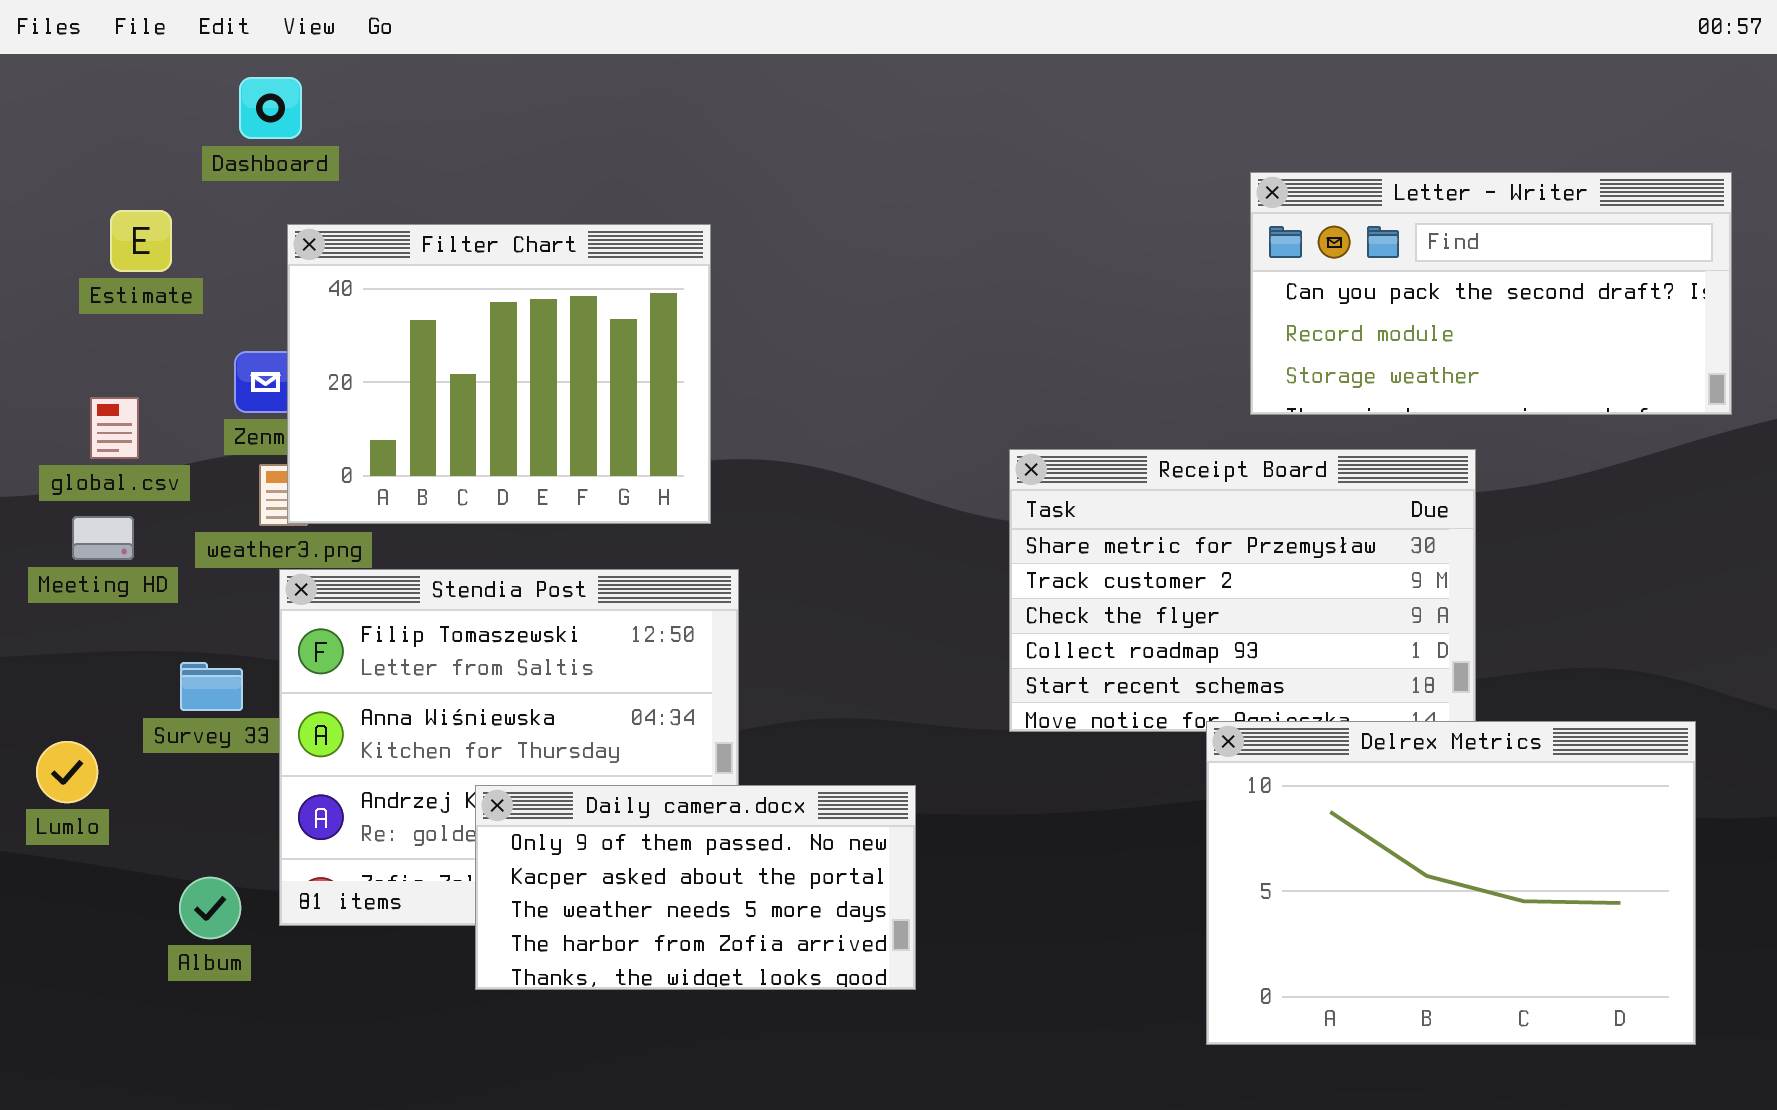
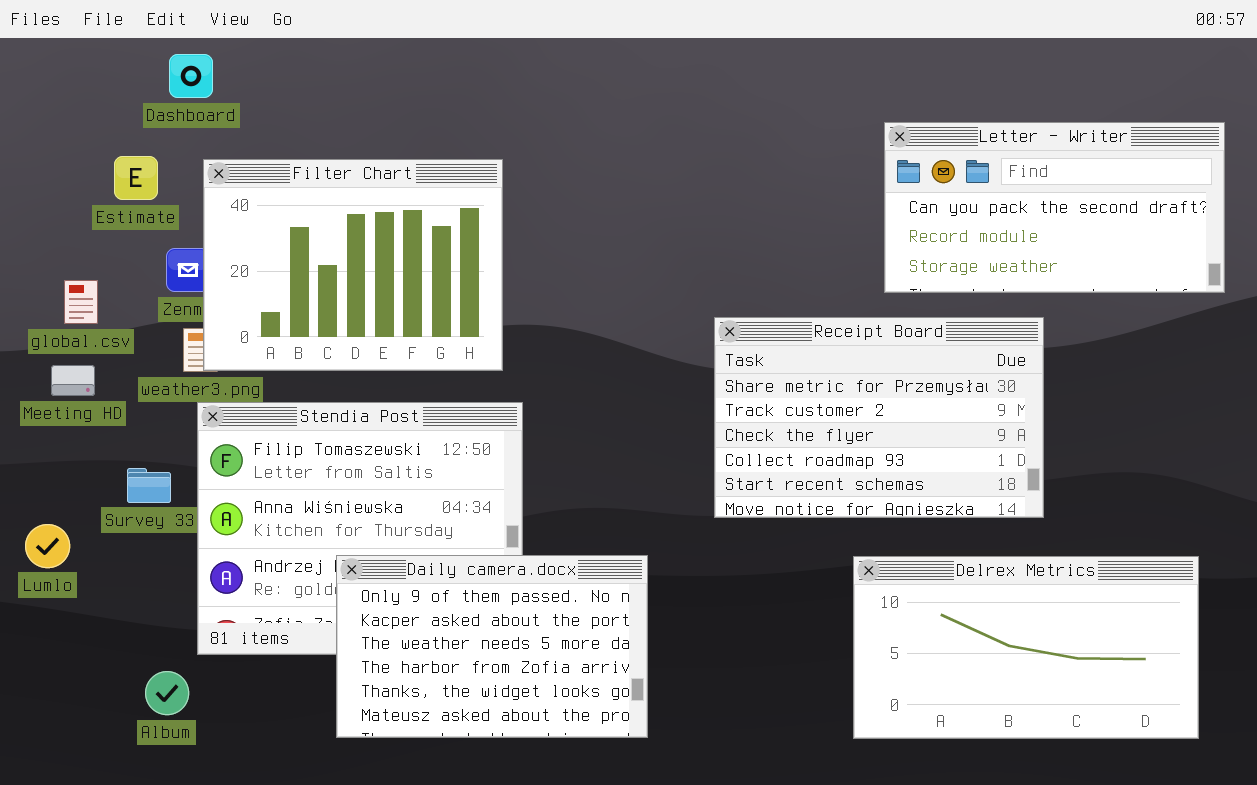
Estimate: [110,210,172,272] -> [114,156,158,200], moved
Delrex Metrics: [1206,721,1696,1045] -> [853,556,1199,739], resized
Daily camera.docx: [475,785,916,990] -> [336,555,648,738], resized
Album: [179,877,241,939] -> [145,671,189,715], moved

